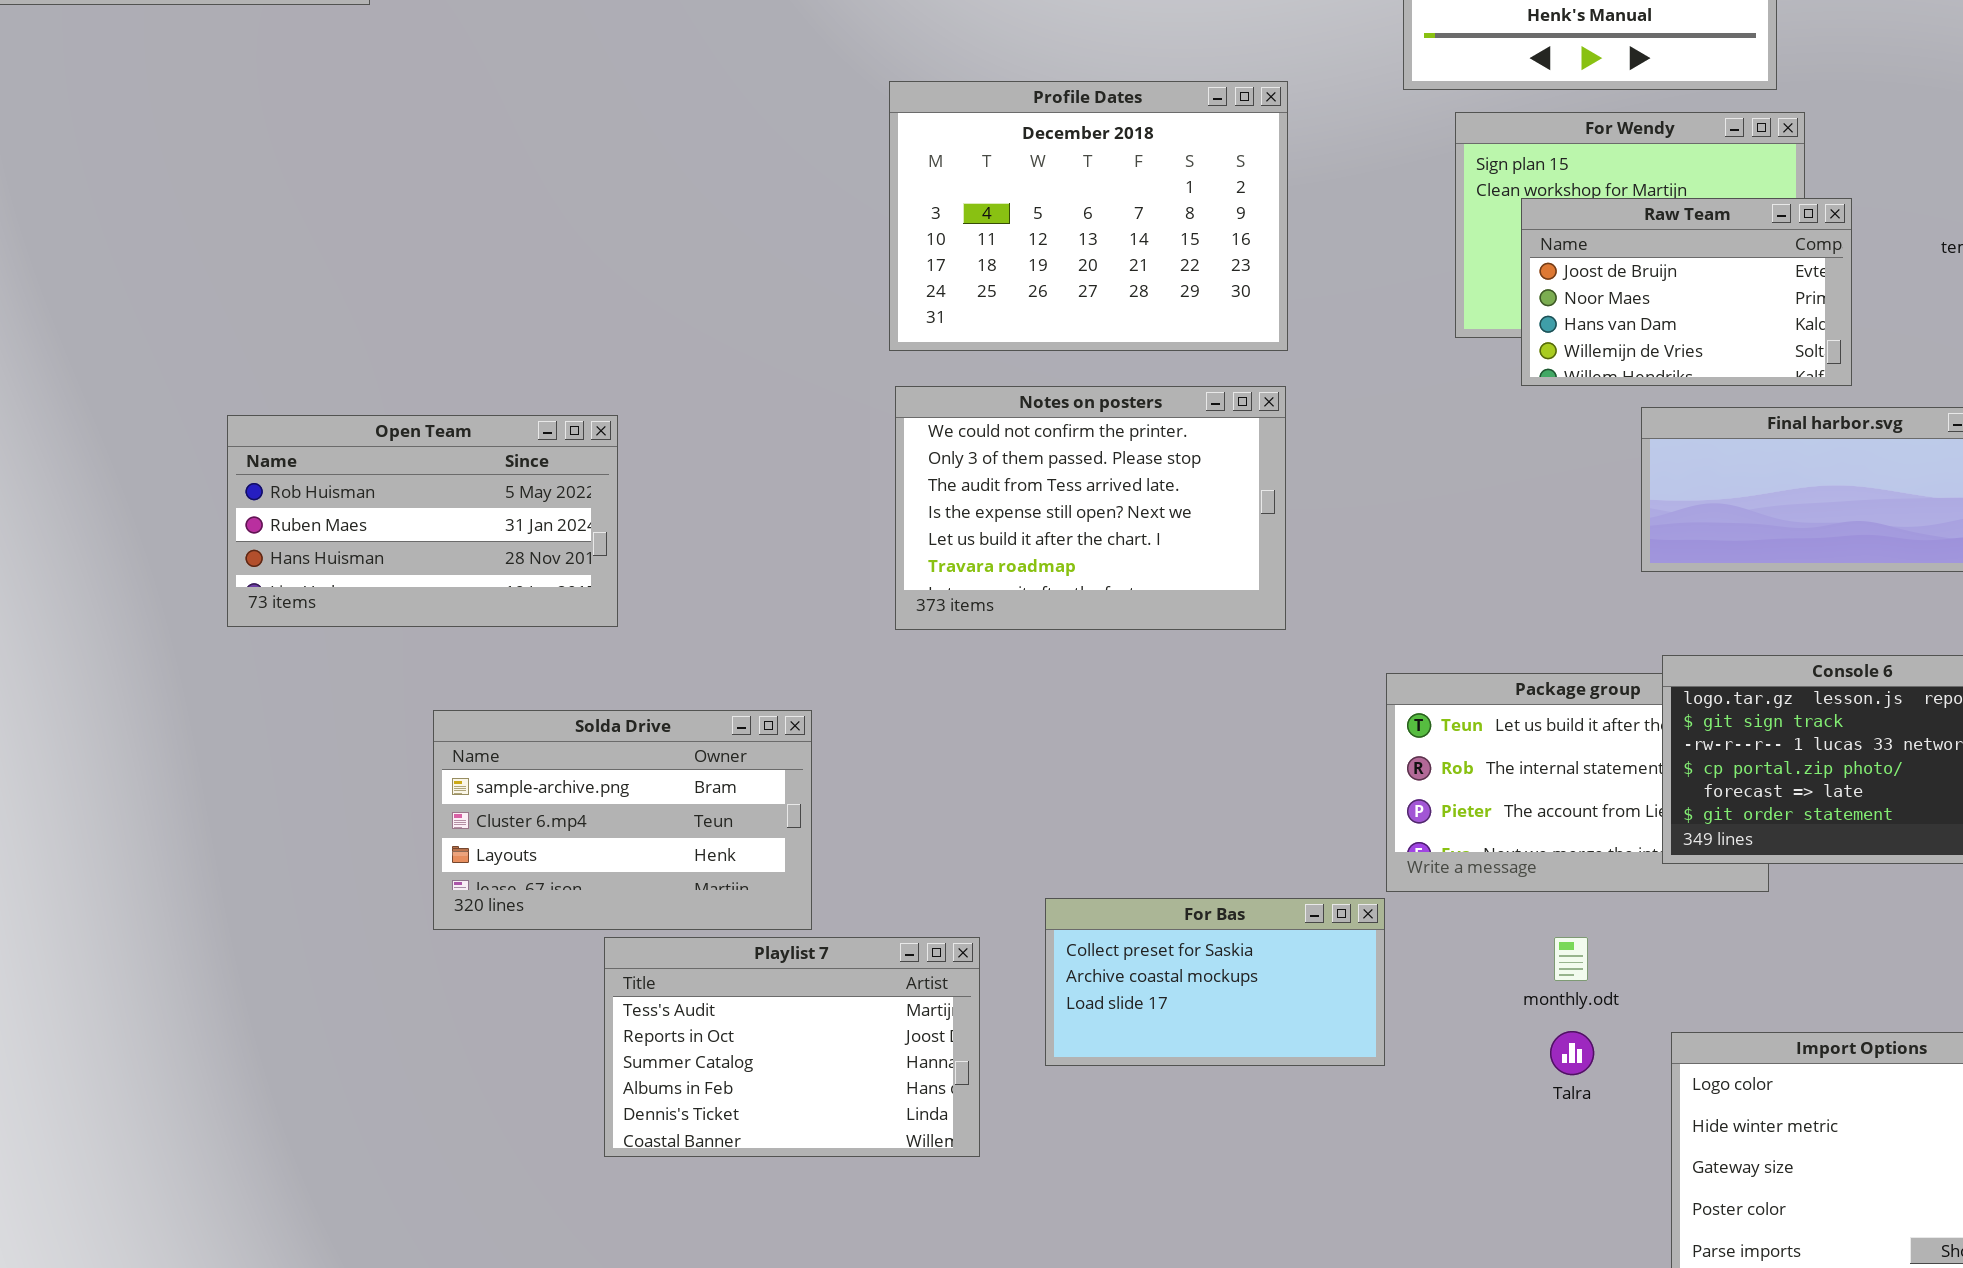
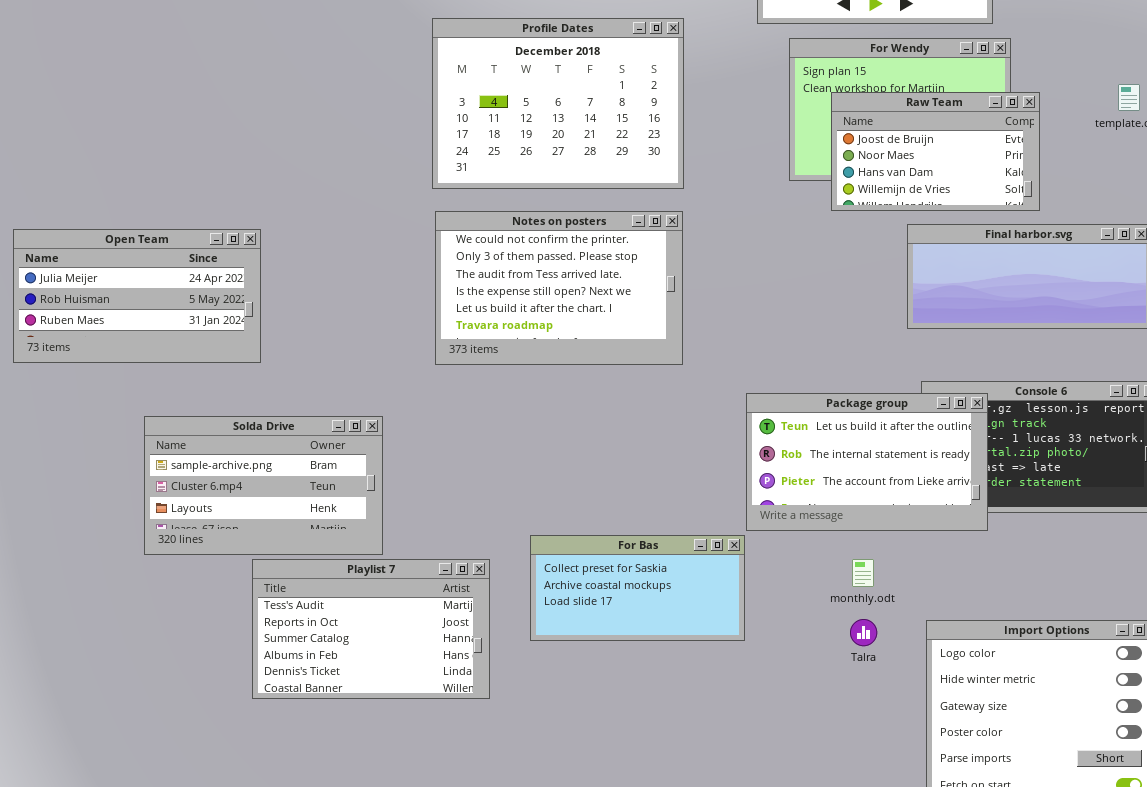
Open Team: [227,415,618,627] -> [13,229,261,363], scrolled up 1 row
Package group: [1386,673,1769,892] -> [746,393,988,531], raised

